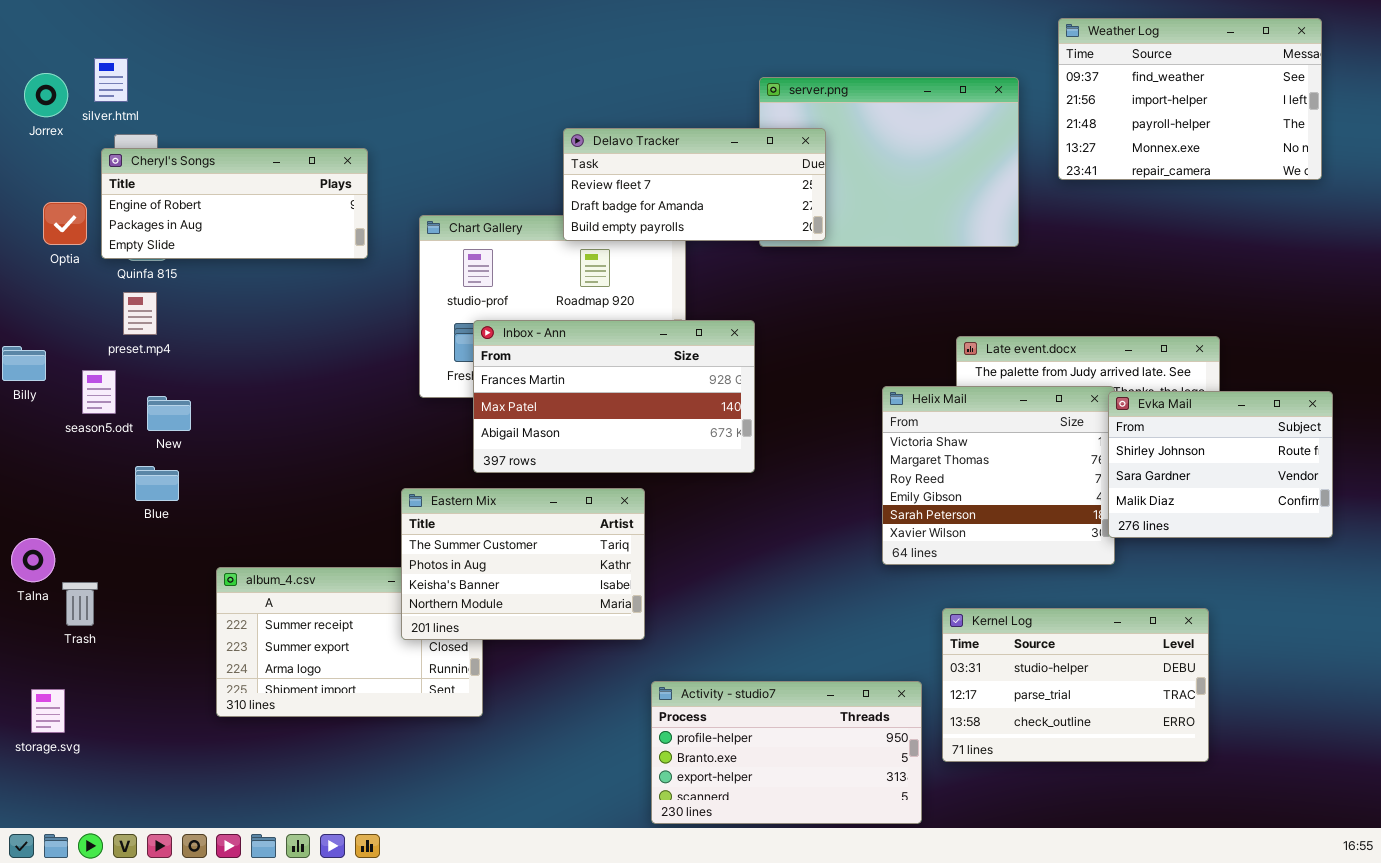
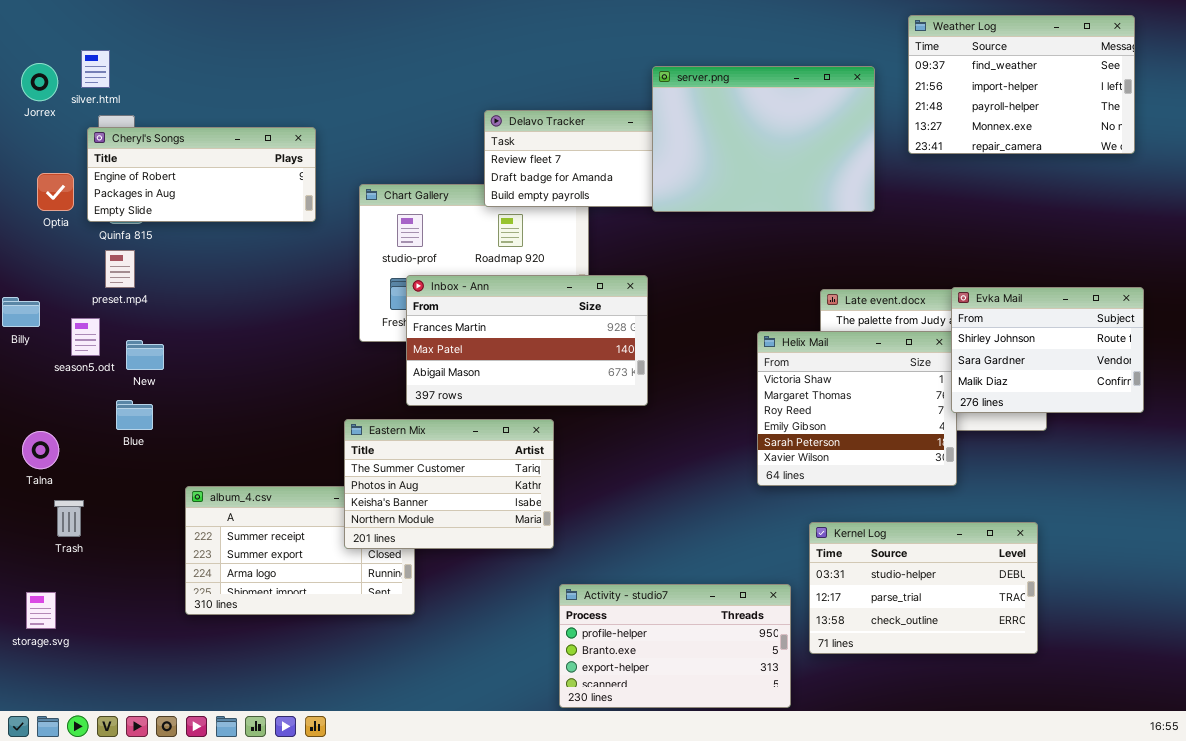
server.png: [759,77,1019,247] -> [652,66,875,212], raised
Evka Mail: [1108,391,1333,538] -> [951,287,1144,413], moved
Talna: [11,538,55,582] -> [22,431,59,469], moved

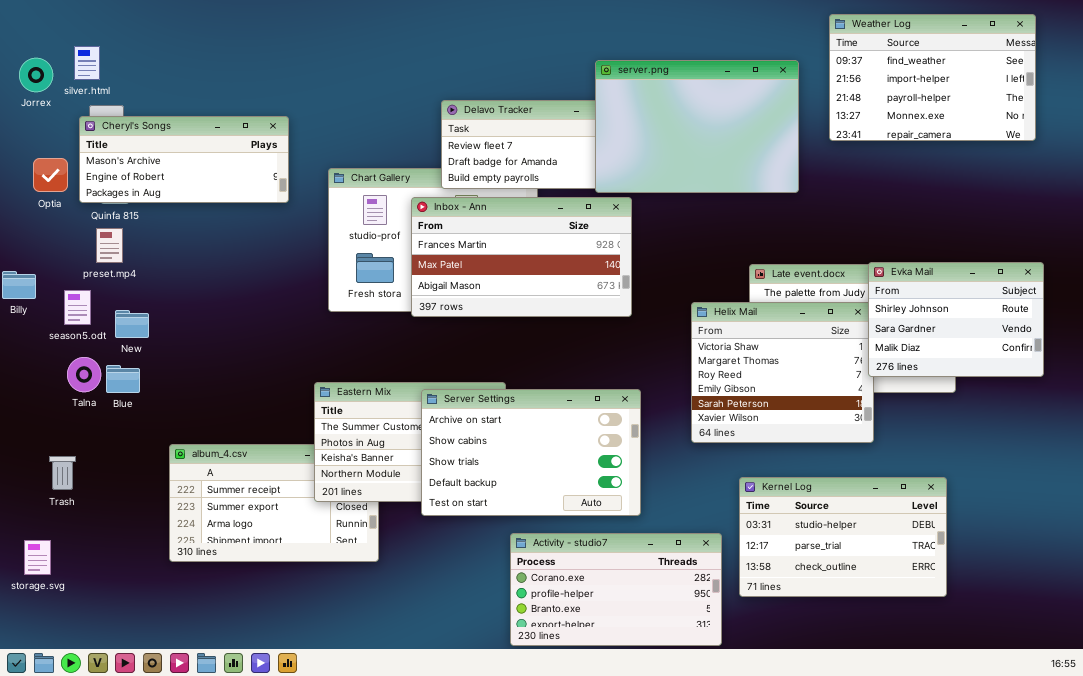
Cheryl's Songs: [87,127,316,222] -> [79,116,289,203], scrolled up 1 row
Inbox - Ann: [406,275,648,406] -> [411,197,632,317], moved
Server Settings: none -> [421,389,641,516], opened
Talna: [22,431,59,469] -> [67,357,101,392], moved
Activity - studio7: [559,584,791,708] -> [510,533,722,646], scrolled up 1 row

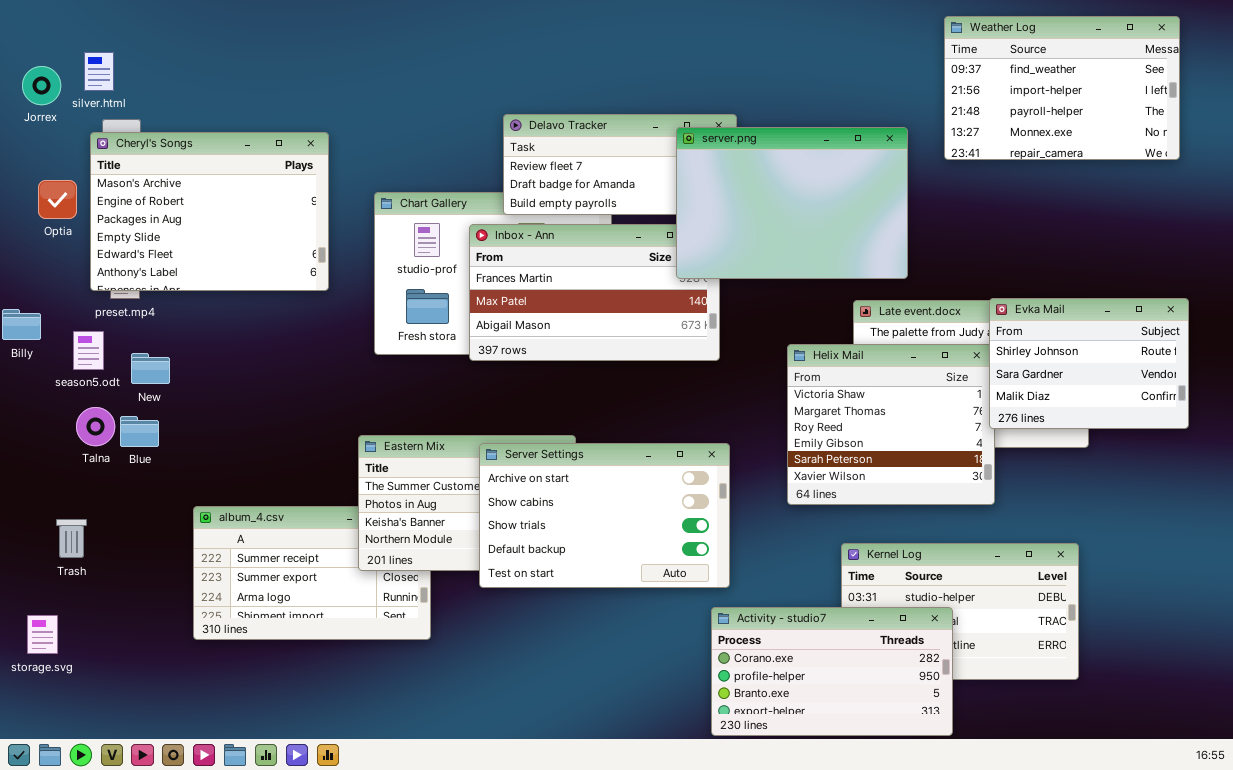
server.png: [595,60,799,193] -> [676,127,908,279], moved
Cheryl's Songs: [79,116,289,203] -> [90,132,329,291], resized
Activity - studio7: [510,533,722,646] -> [711,607,953,736], moved

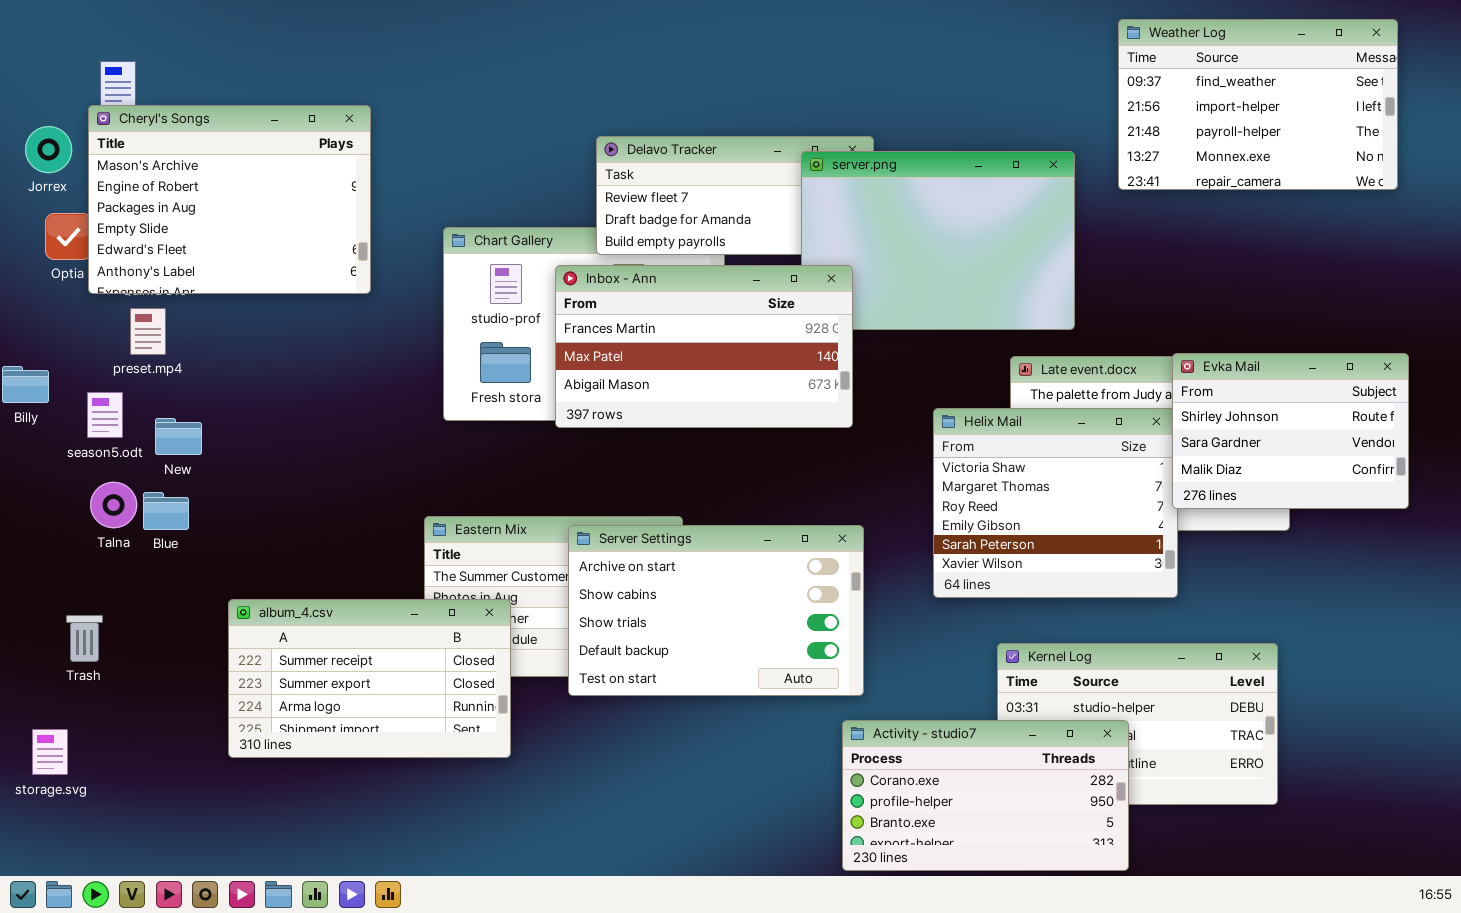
Jorrex: [22,66,61,105] -> [25,126,72,173], moved
Cheryl's Songs: [90,132,329,291] -> [88,105,371,294], moved
Inbox - Ann: [469,224,720,361] -> [555,265,853,428], raised
album_4.csv: [193,506,431,640] -> [228,599,511,758], raised

